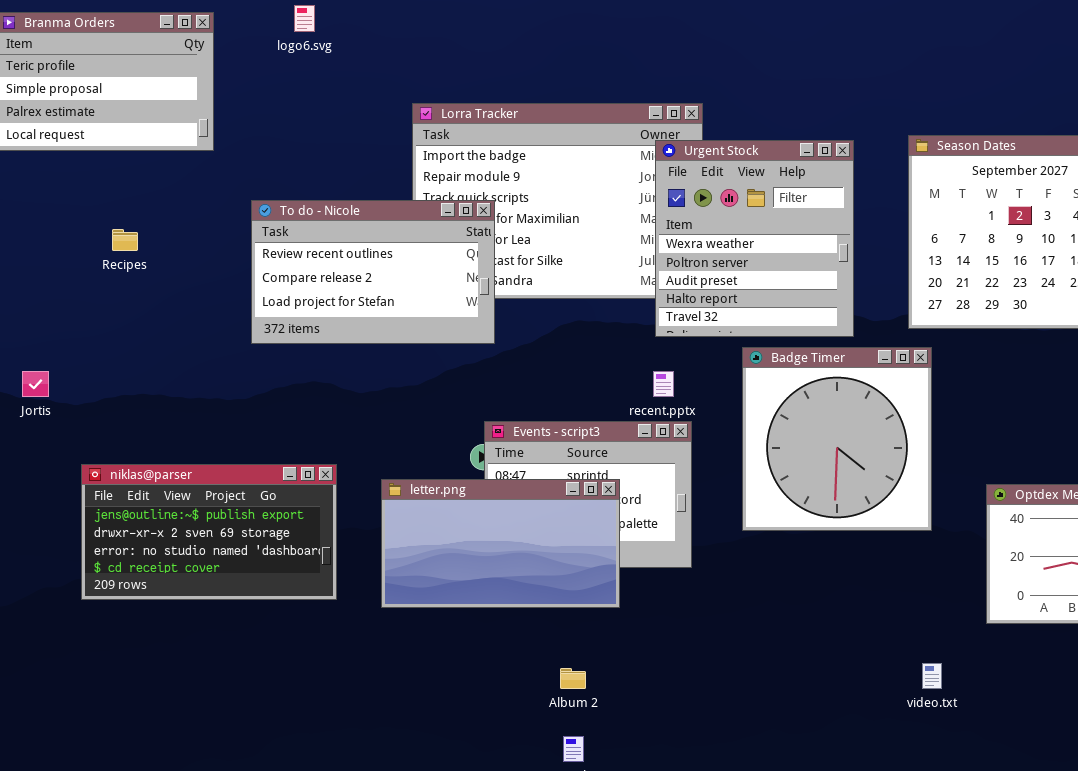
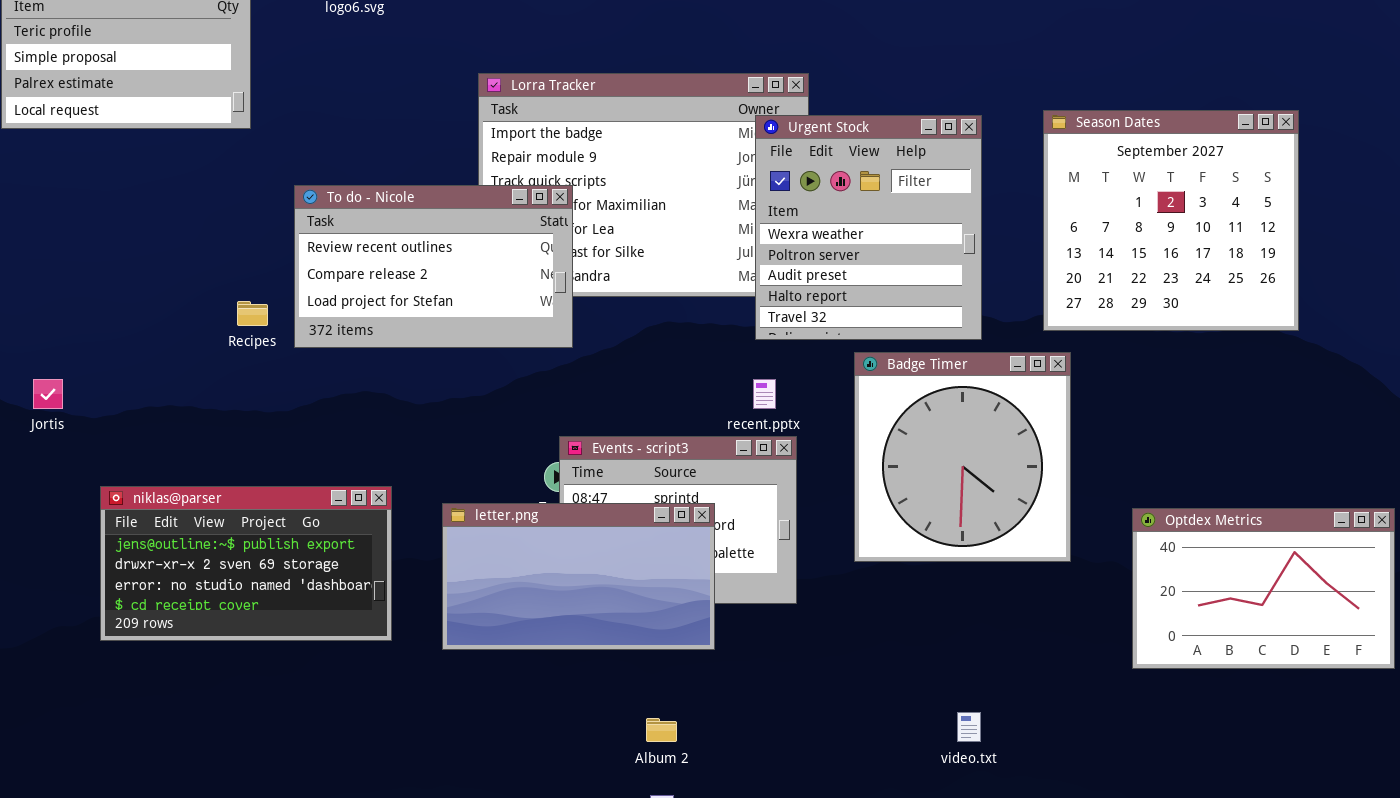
Recipes: [112,229,138,251] -> [237,301,268,326], moved
video.txt: [922,663,942,689] -> [957,712,981,742], moved

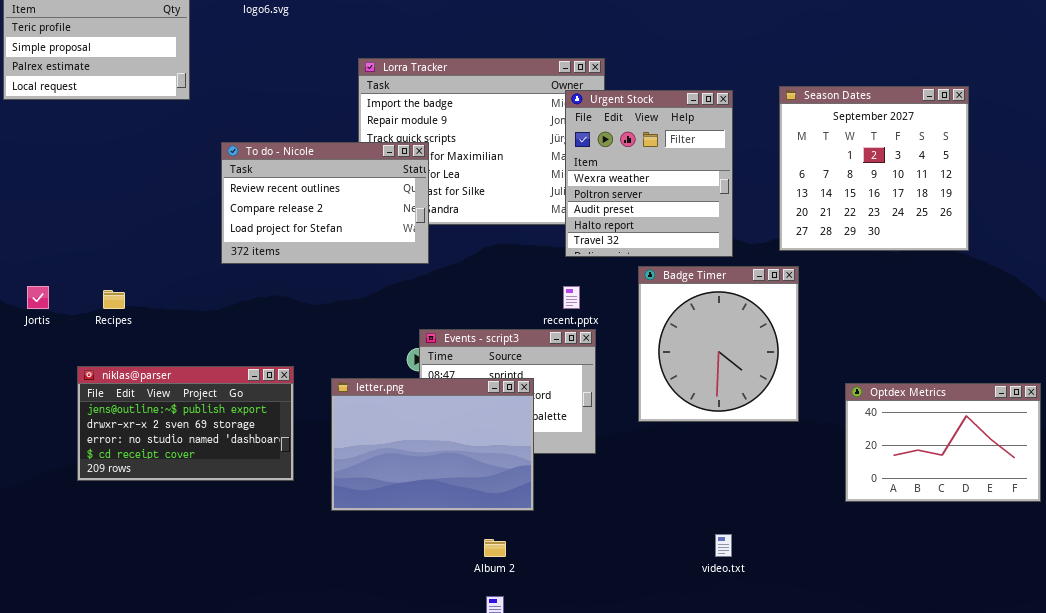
Recipes: [237,301,268,326] -> [103,290,125,309], moved
letter.png: [442,503,715,650] -> [331,378,534,511], resized

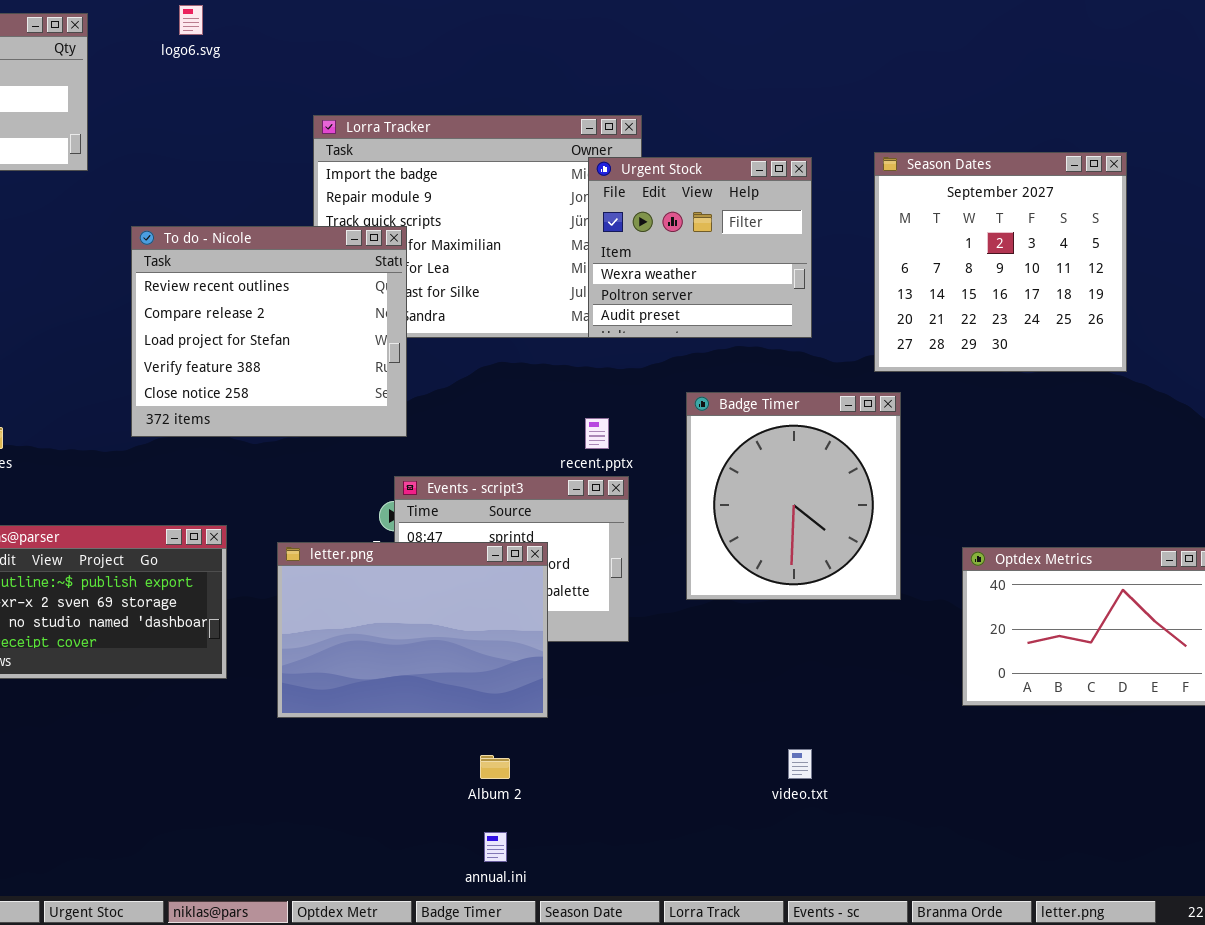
Urgent Stock: [565,90,733,257] -> [588,157,812,338], resized
To do - Nicole: [221,142,429,264] -> [131,226,407,437], resized

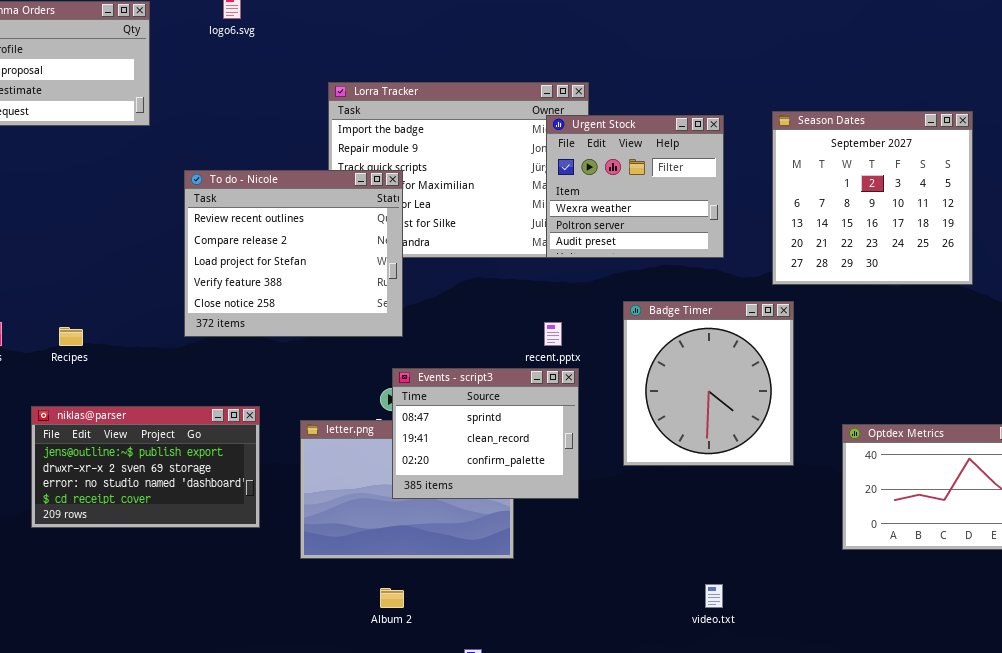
Events - script3: [394,476,629,642] -> [392,368,579,499], raised
Album 2: [480,755,510,779] -> [380,588,404,608], moved

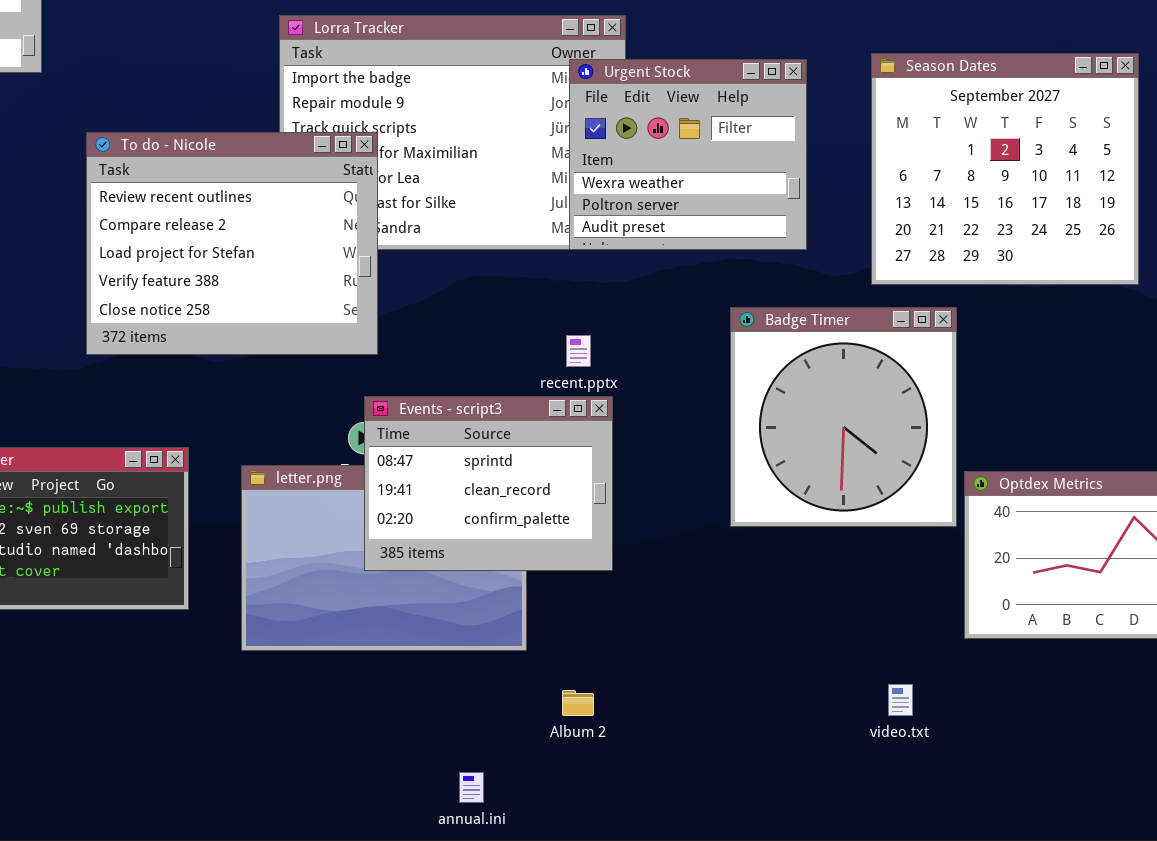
Badge Timer: [623,301,794,466] -> [730,307,957,527], moved
video.txt: [705,584,723,608] -> [888,684,913,716], moved
Album 2: [380,588,404,608] -> [562,690,594,716], moved

